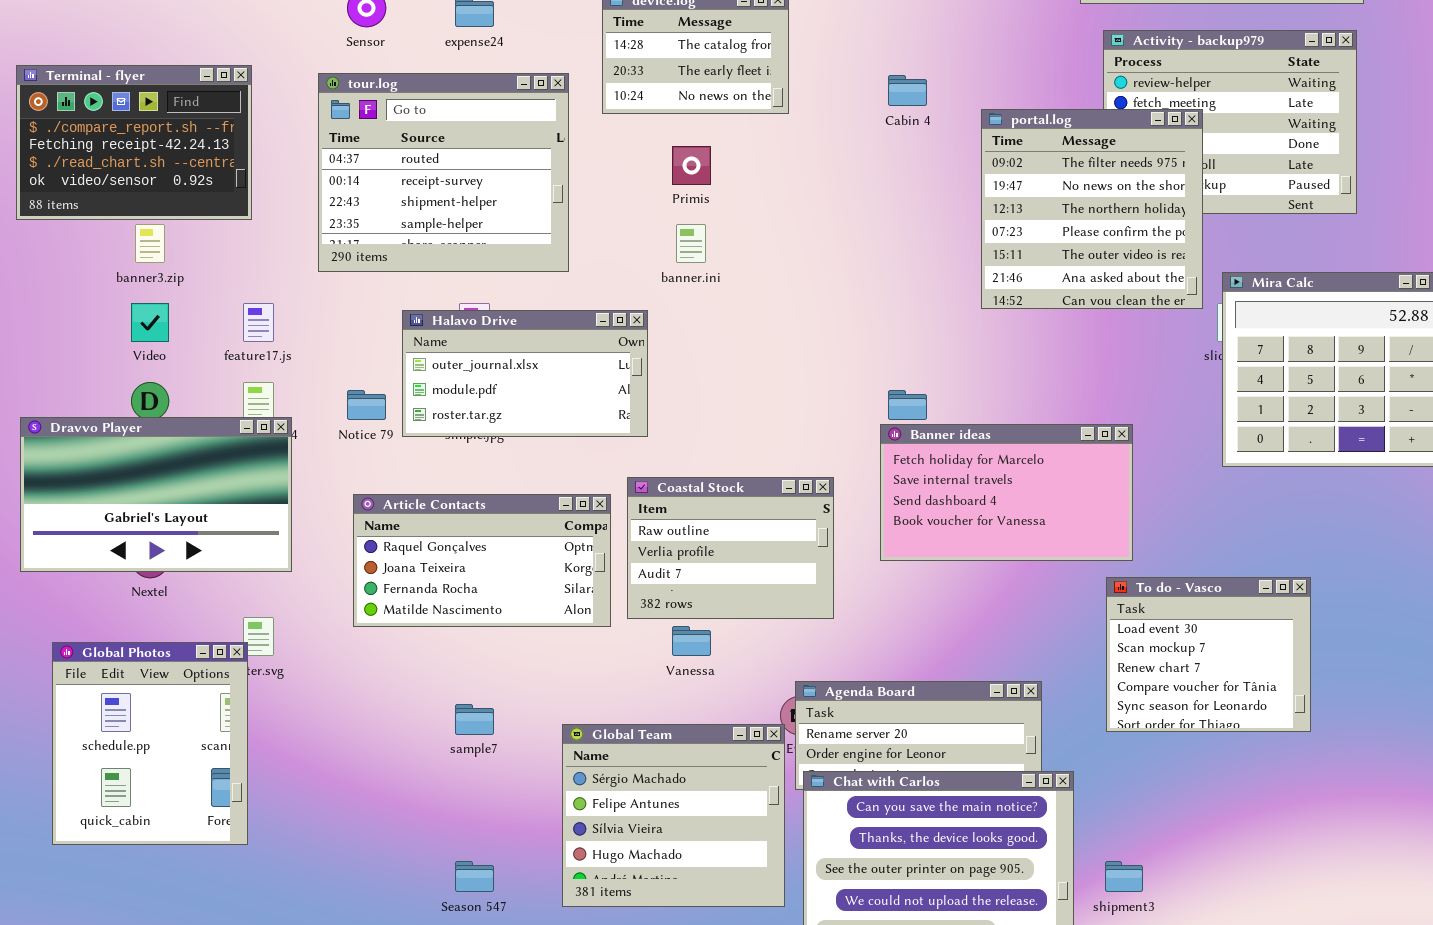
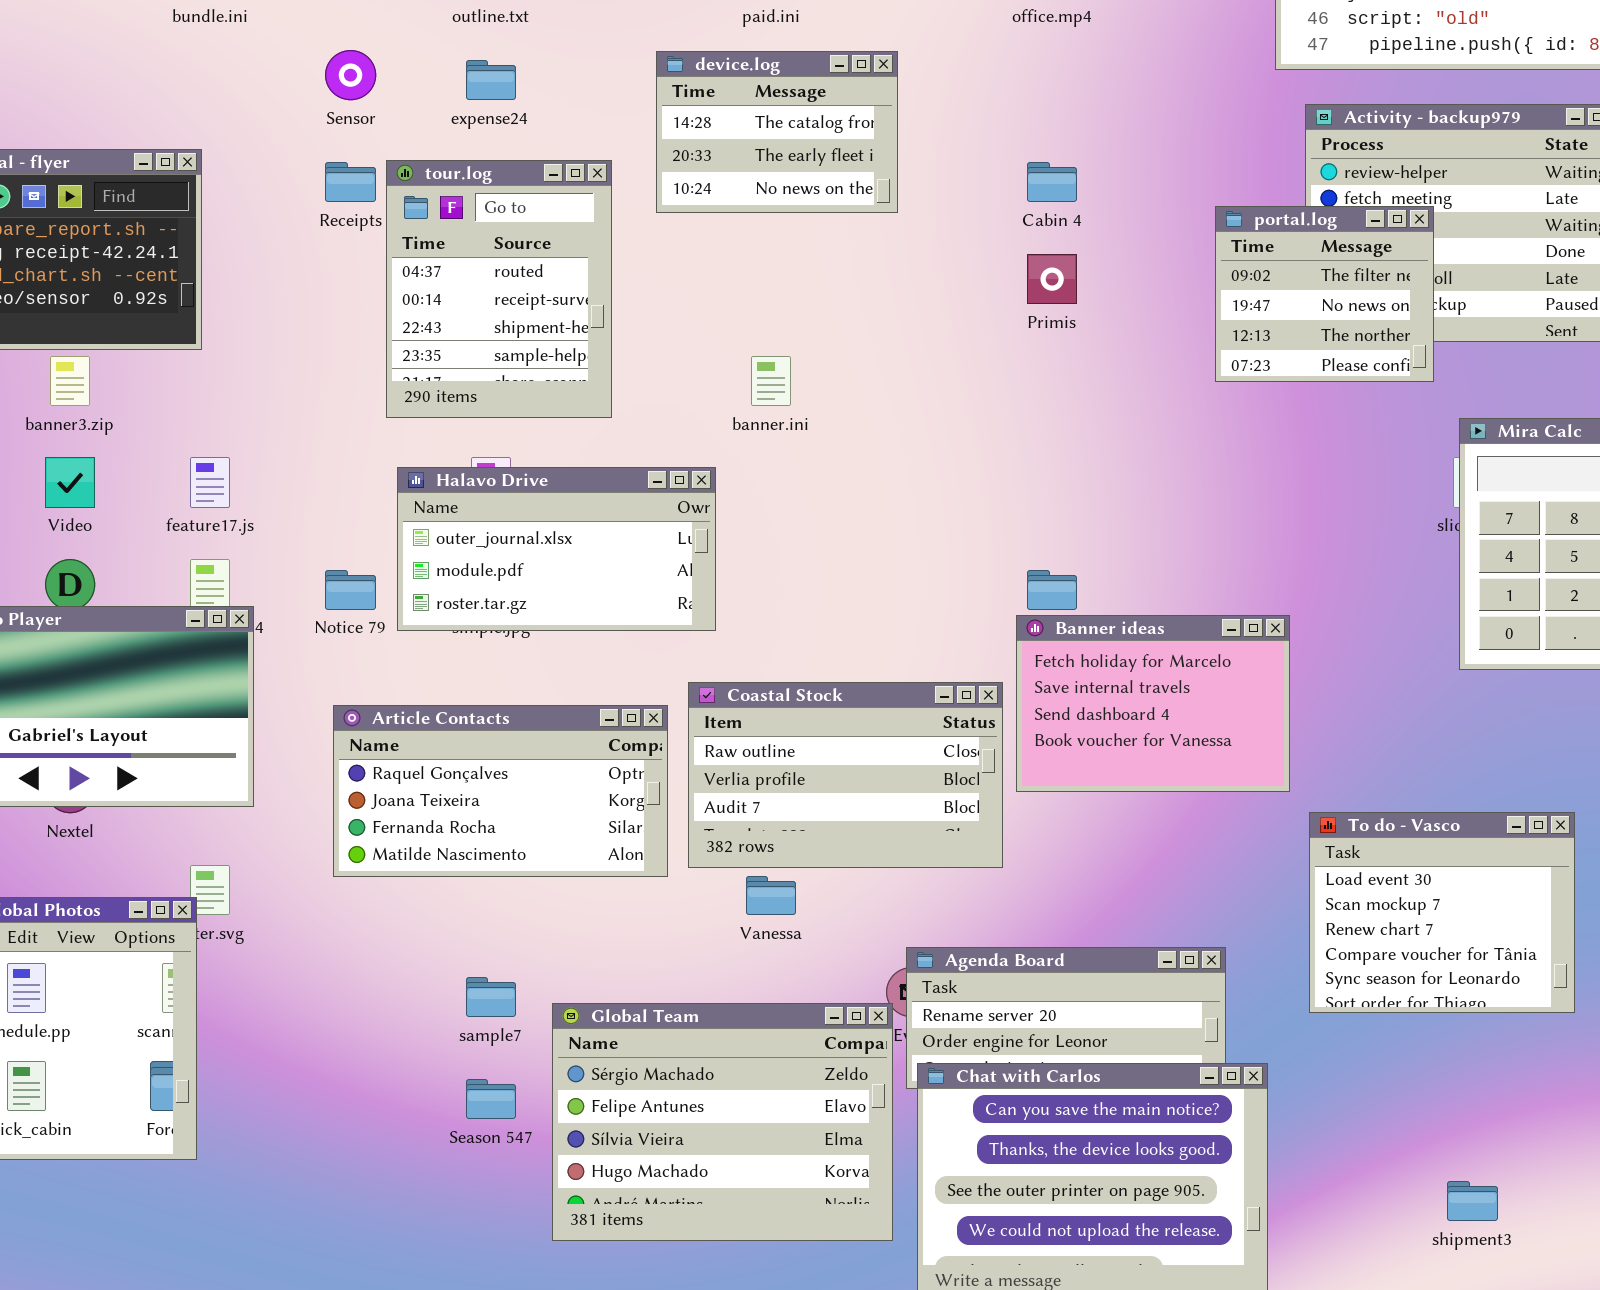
tour.log: [318,73,569,272] -> [386,160,612,418], resized
portal.log: [981,109,1203,309] -> [1215,206,1434,382], resized
Primis: [672,146,711,185] -> [1027,254,1077,304], moved
Banner ideas: [880,424,1133,561] -> [1016,615,1290,792], resized
Coastal Stock: [627,477,834,619] -> [688,682,1003,868], resized
Global Team: [562,724,785,907] -> [552,1003,893,1241], resized
Season 547: [455,861,494,892] -> [466,1079,516,1119], moved
shipment3: [1105,861,1143,892] -> [1447,1181,1498,1221], moved

